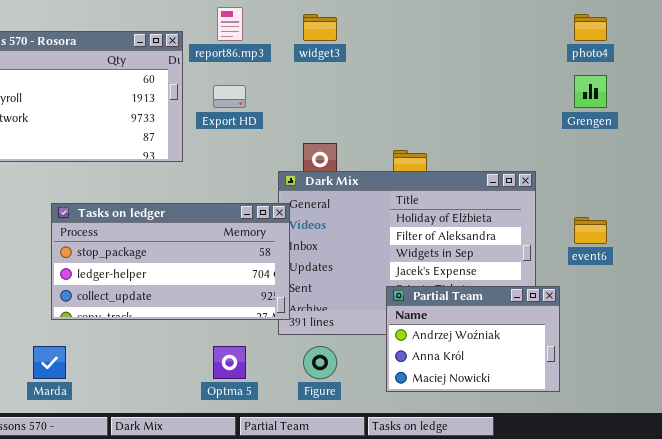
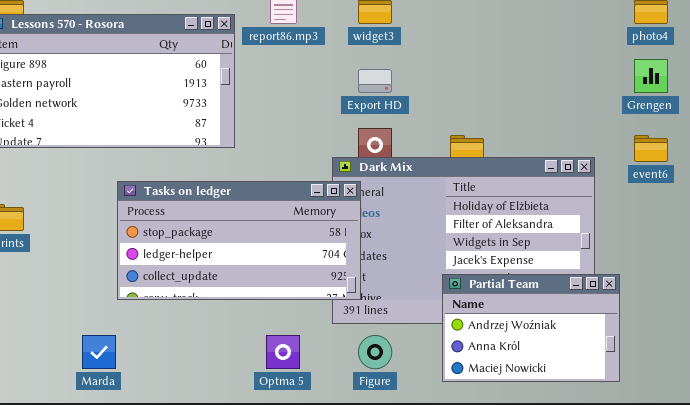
Export HD: [213,85,246,108] -> [358,69,392,93], moved
Tasks on ledger: [51,203,290,320] -> [117,181,361,300], moved
event6: [574,217,607,244] -> [634,135,668,162], moved

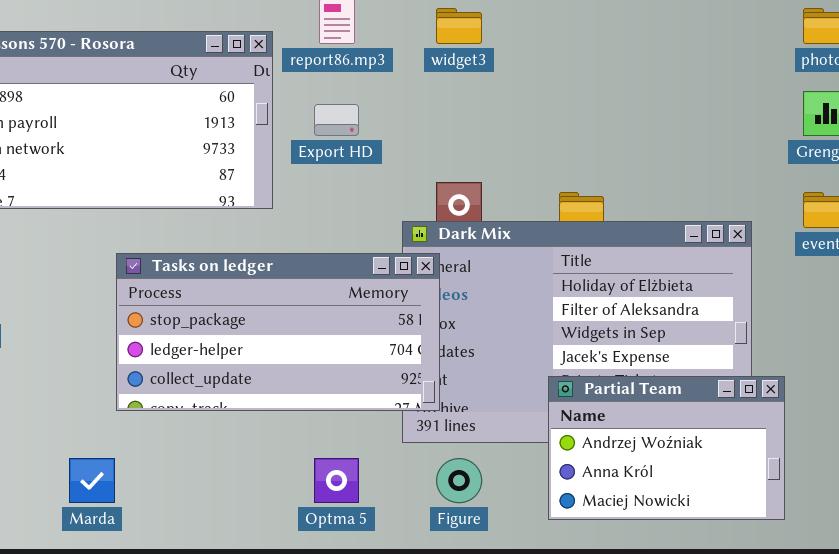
Export HD: [358,69,392,93] -> [314,104,359,136], moved

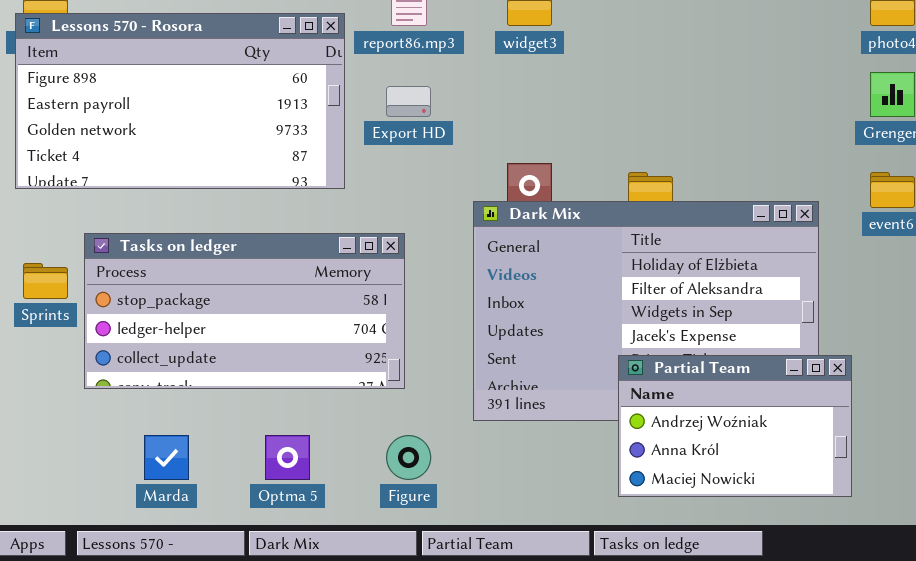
Tasks on ledger: [116,253,440,411] -> [84,233,405,389], moved
Optma 5: [314,458,359,503] -> [265,435,310,480], moved
Figure: [436,458,482,503] -> [386,435,431,480], moved

